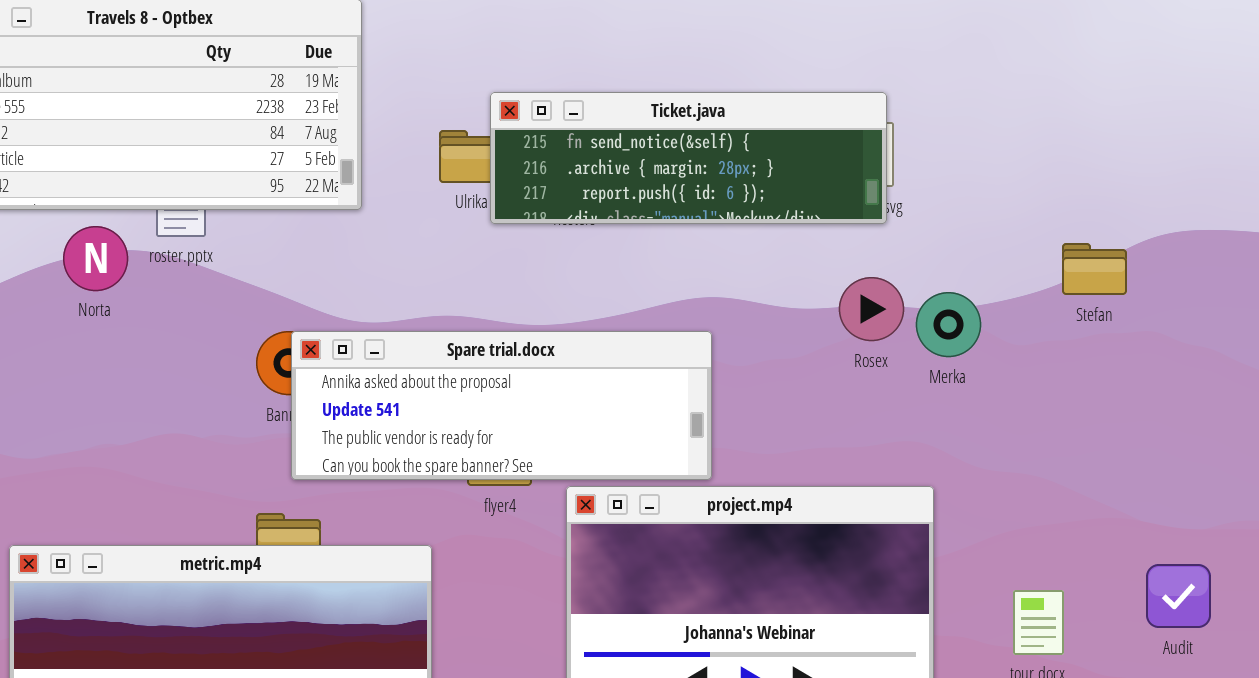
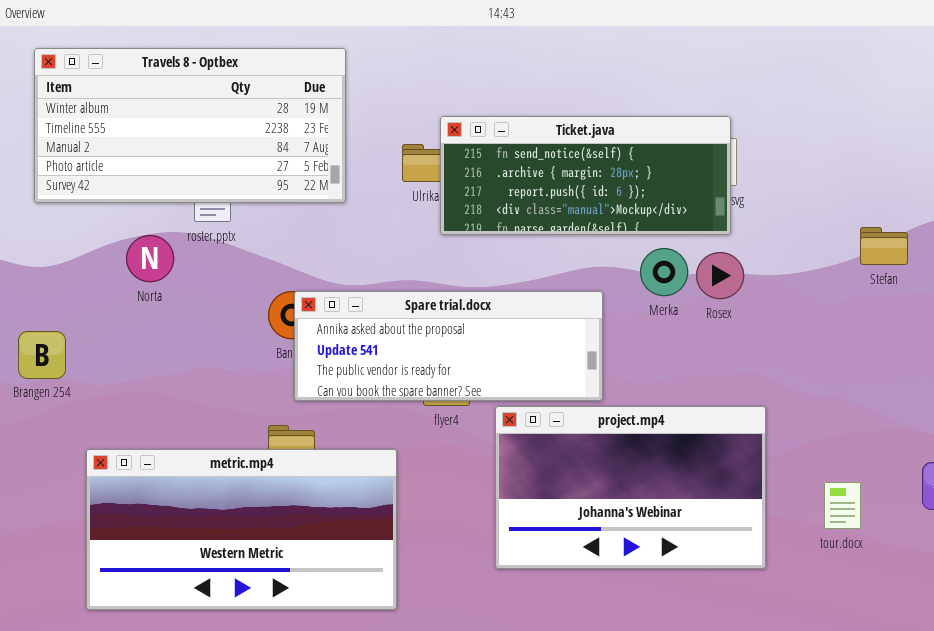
Ticket.java: [490,92,887,224] -> [440,116,731,235], resized
Norta: [63,226,128,291] -> [126,235,174,282], moved
Merka: [916,292,981,357] -> [640,248,688,296], moved

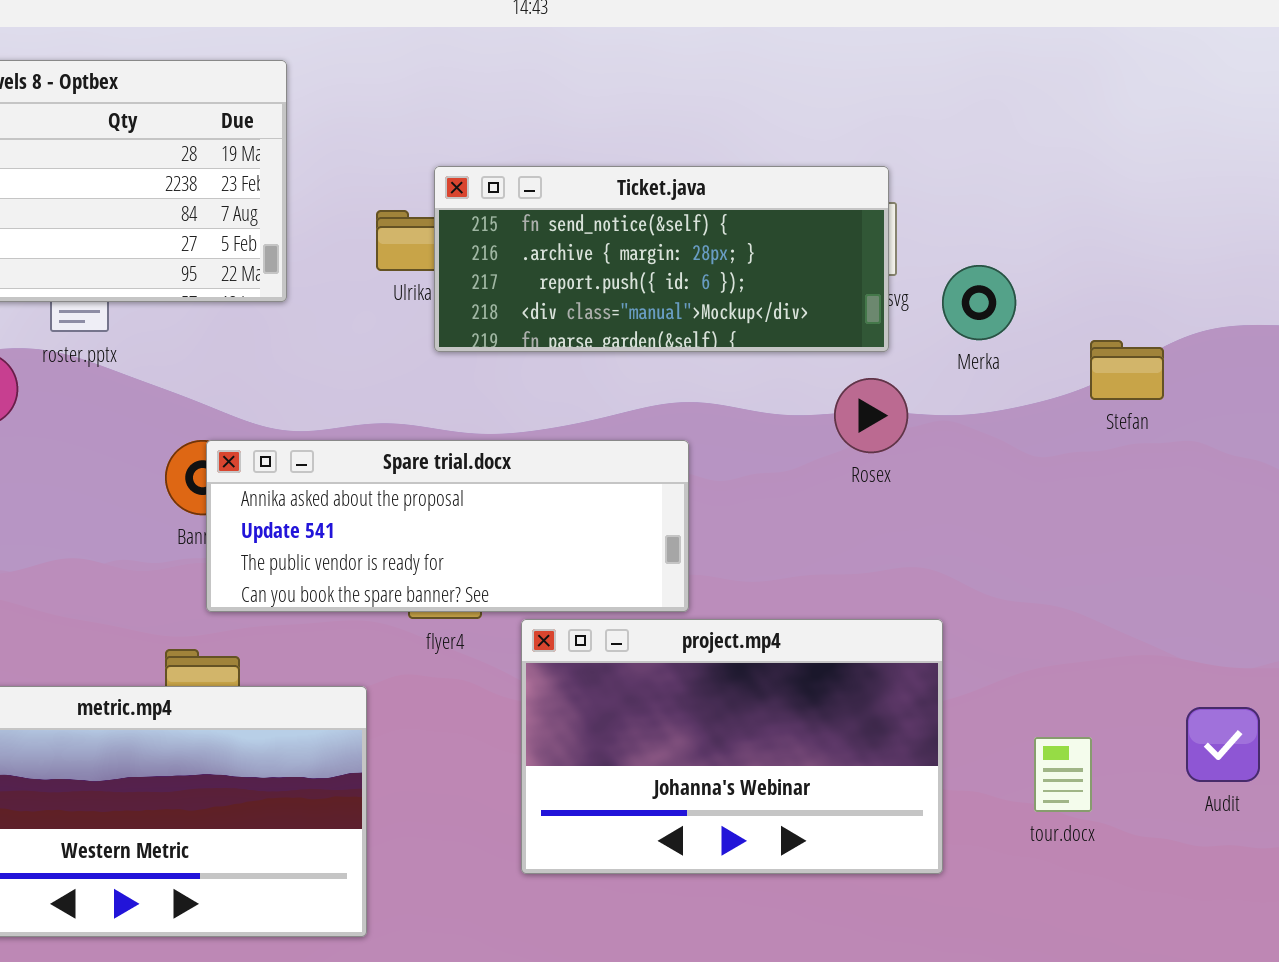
Merka: [640,248,688,296] -> [942,265,1016,340], moved

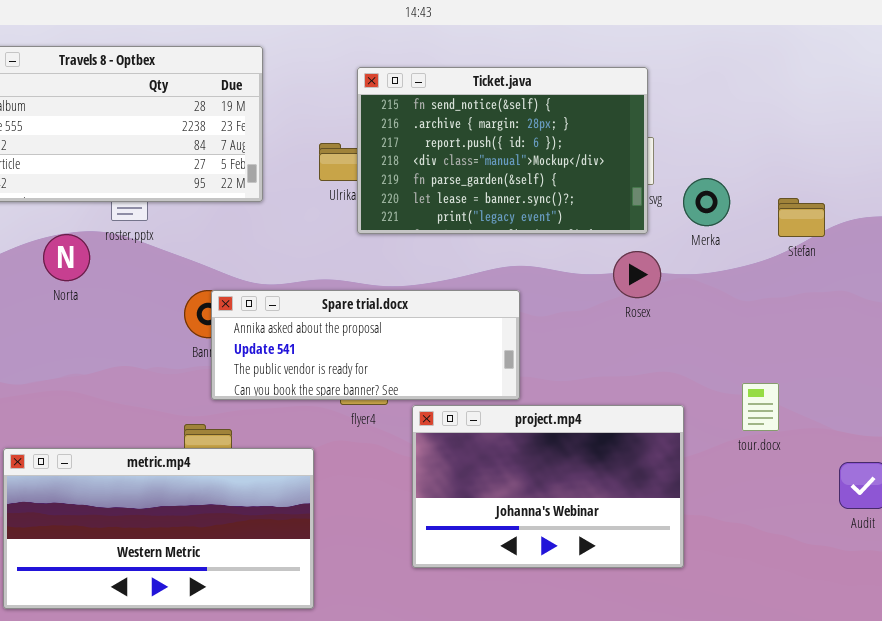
Ticket.java: [434,166,889,352] -> [357,67,648,234], resized
Stefan: [1090,340,1164,400] -> [778,198,825,237], moved
tour.docx: [1034,737,1092,812] -> [742,383,779,431], moved

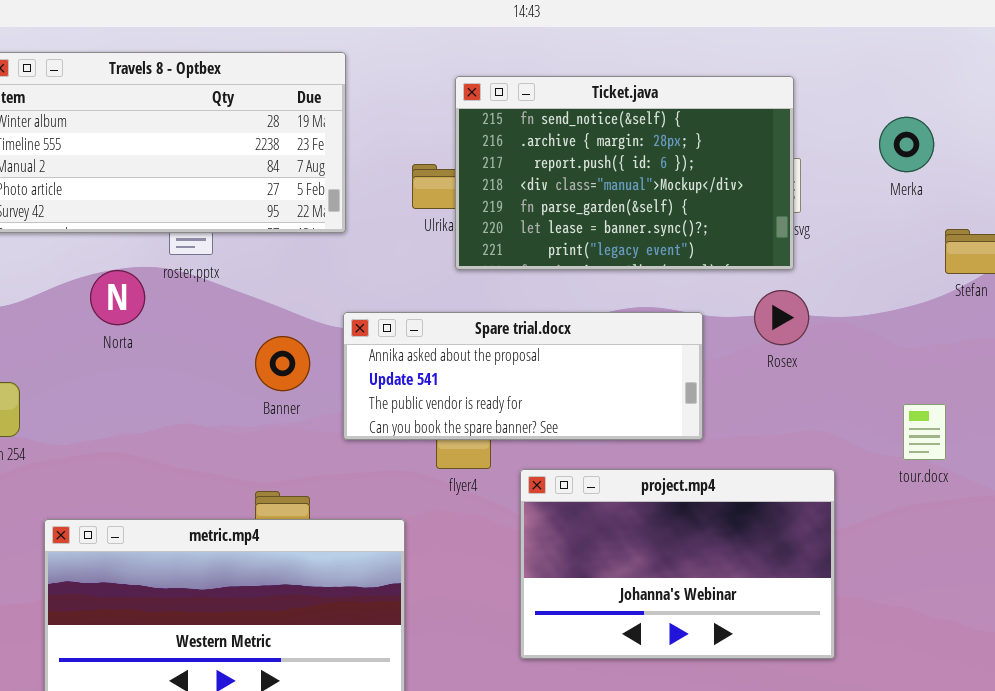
Merka: [683,178,730,226] -> [879,117,934,172], moved
Spare trial.docx: [211,290,520,400] -> [343,312,703,440], moved
tour.docx: [742,383,779,431] -> [903,404,946,460], moved

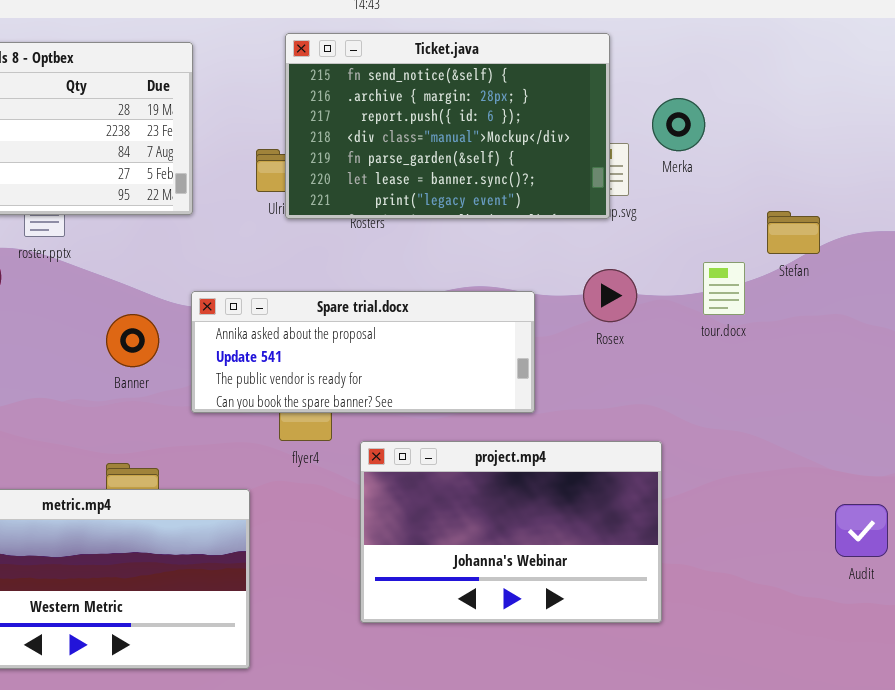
Ticket.java: [455,76,794,270] -> [285,33,610,219], moved
Merka: [879,117,934,172] -> [652,98,705,151], moved
tour.docx: [903,404,946,460] -> [703,262,745,315], moved

